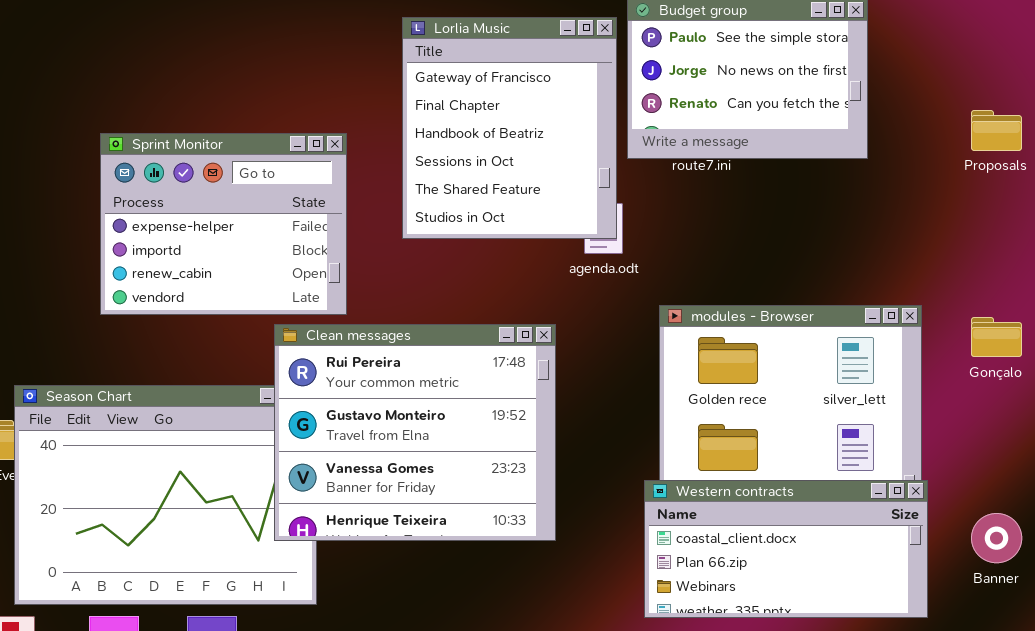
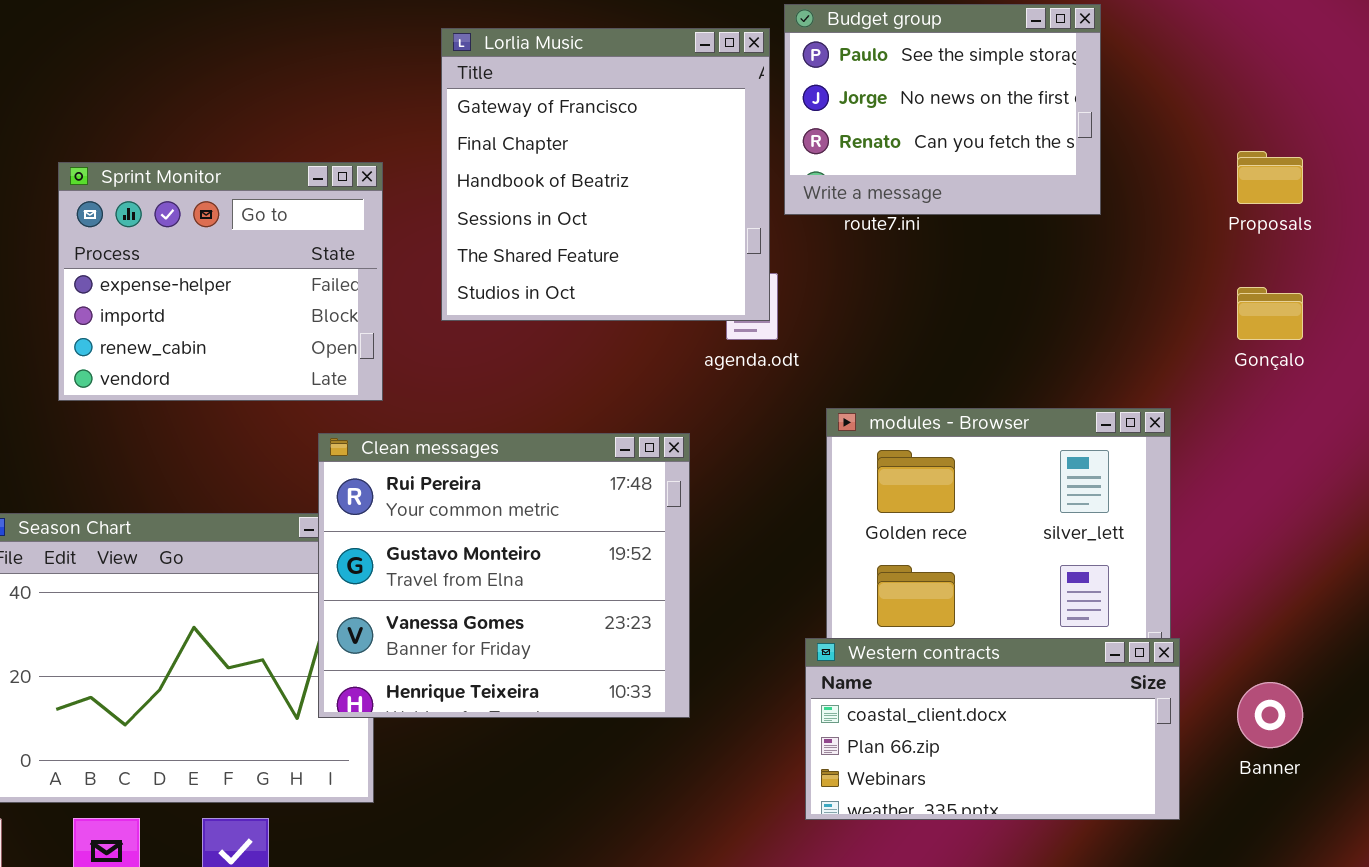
Lorlia Music: [402,17,617,239] -> [441,28,770,321], resized
Sprint Monitor: [100,133,347,315] -> [58,162,383,401], moved
Gonçalo: [971,317,1022,357] -> [1237,287,1303,340], moved

